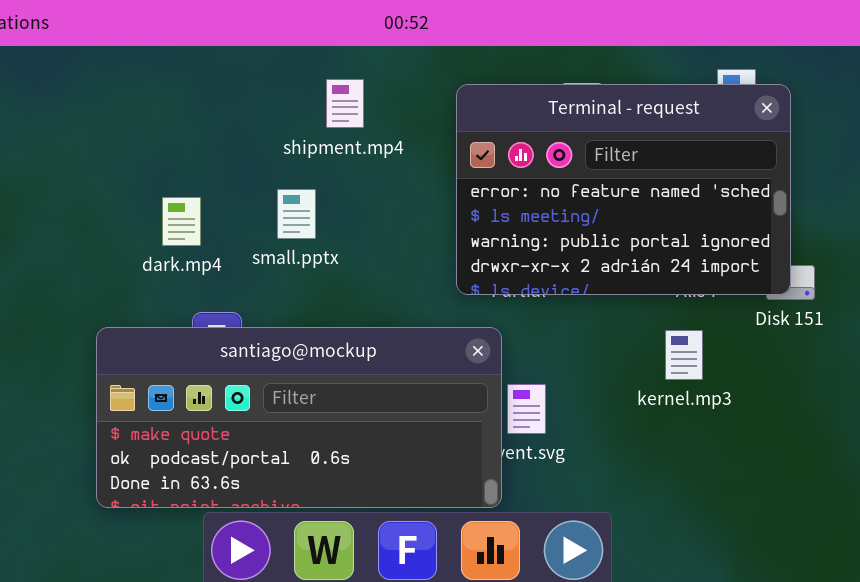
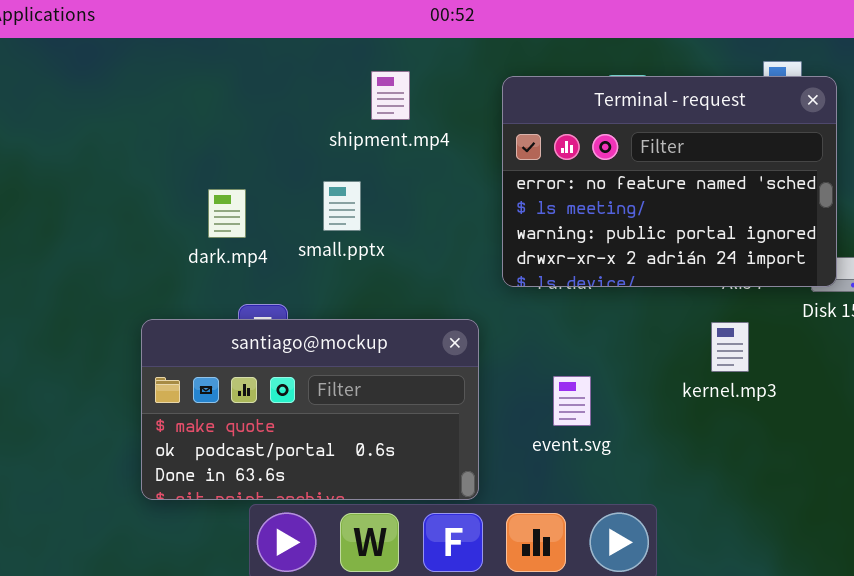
santiago@mockup: [96,327,502,508] -> [141,319,479,500], resized

